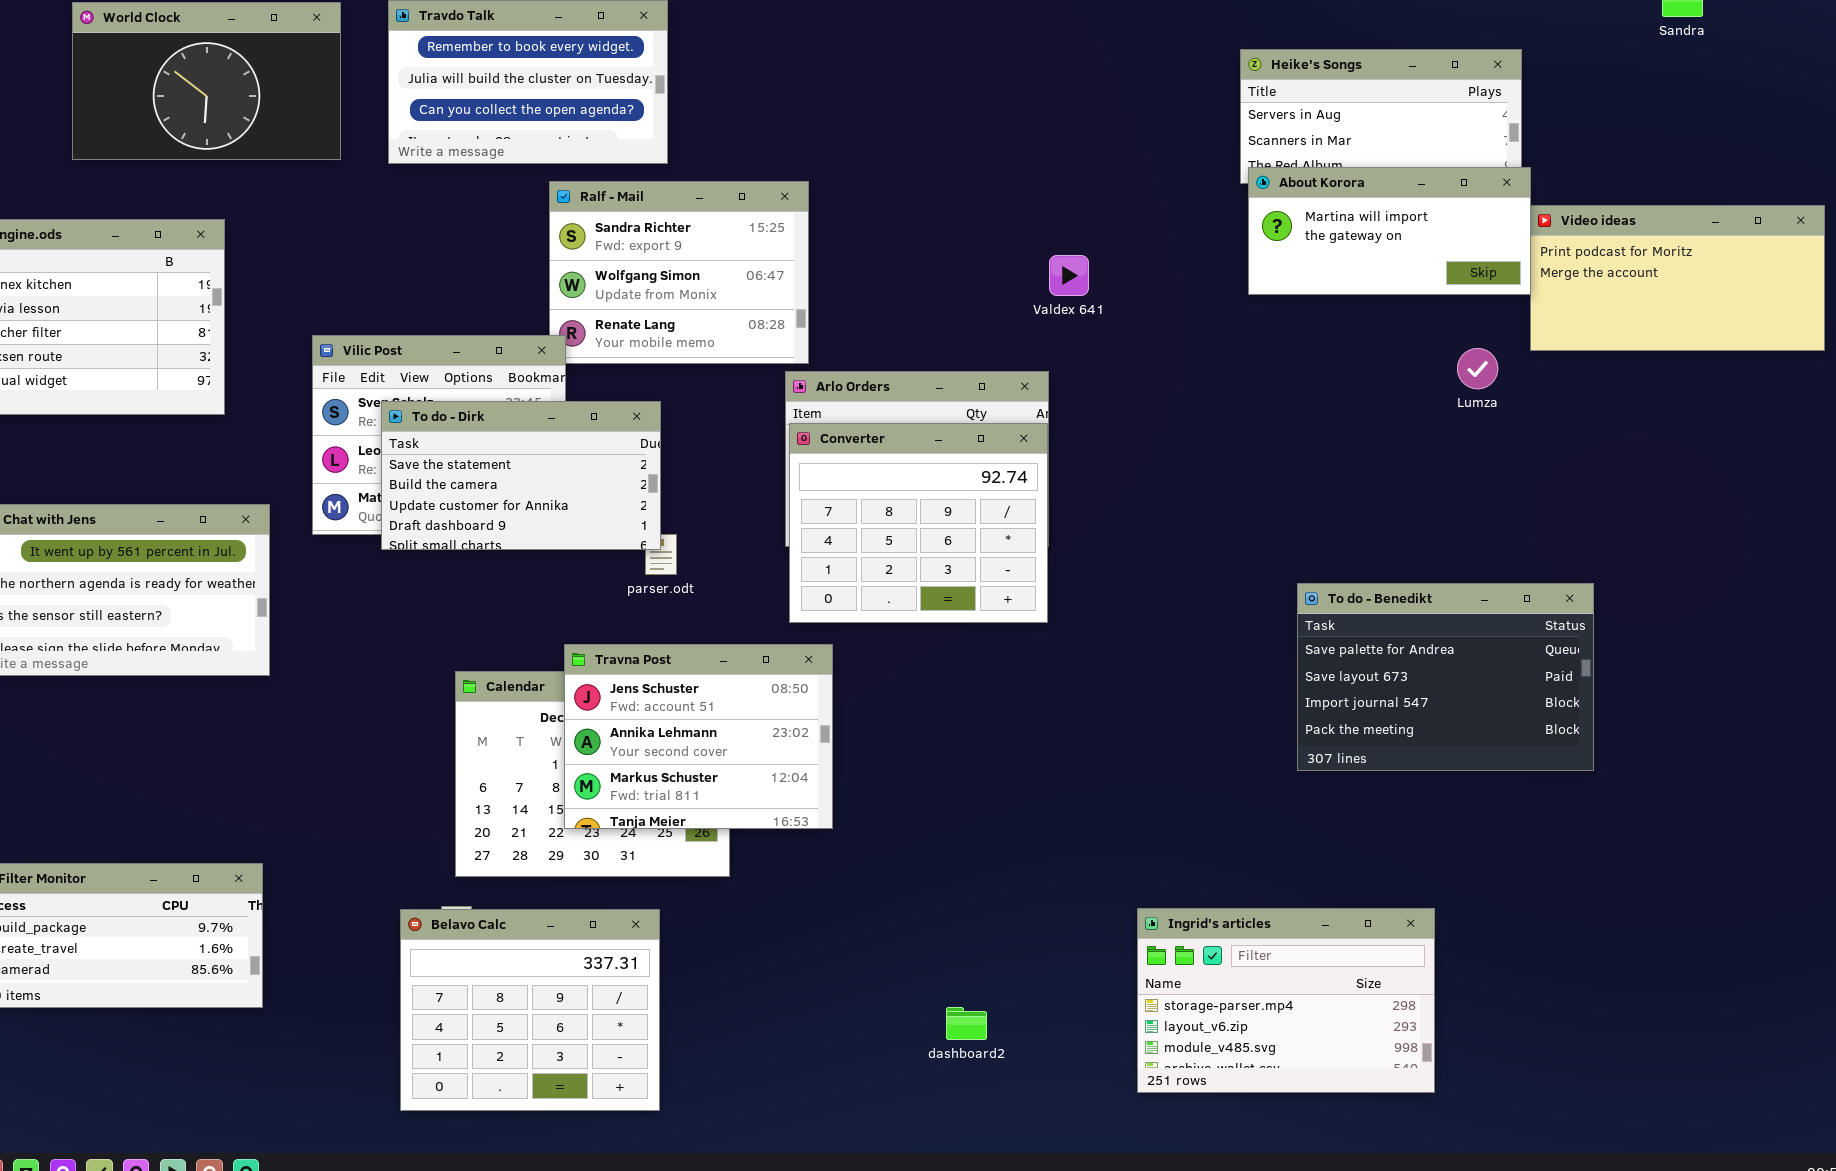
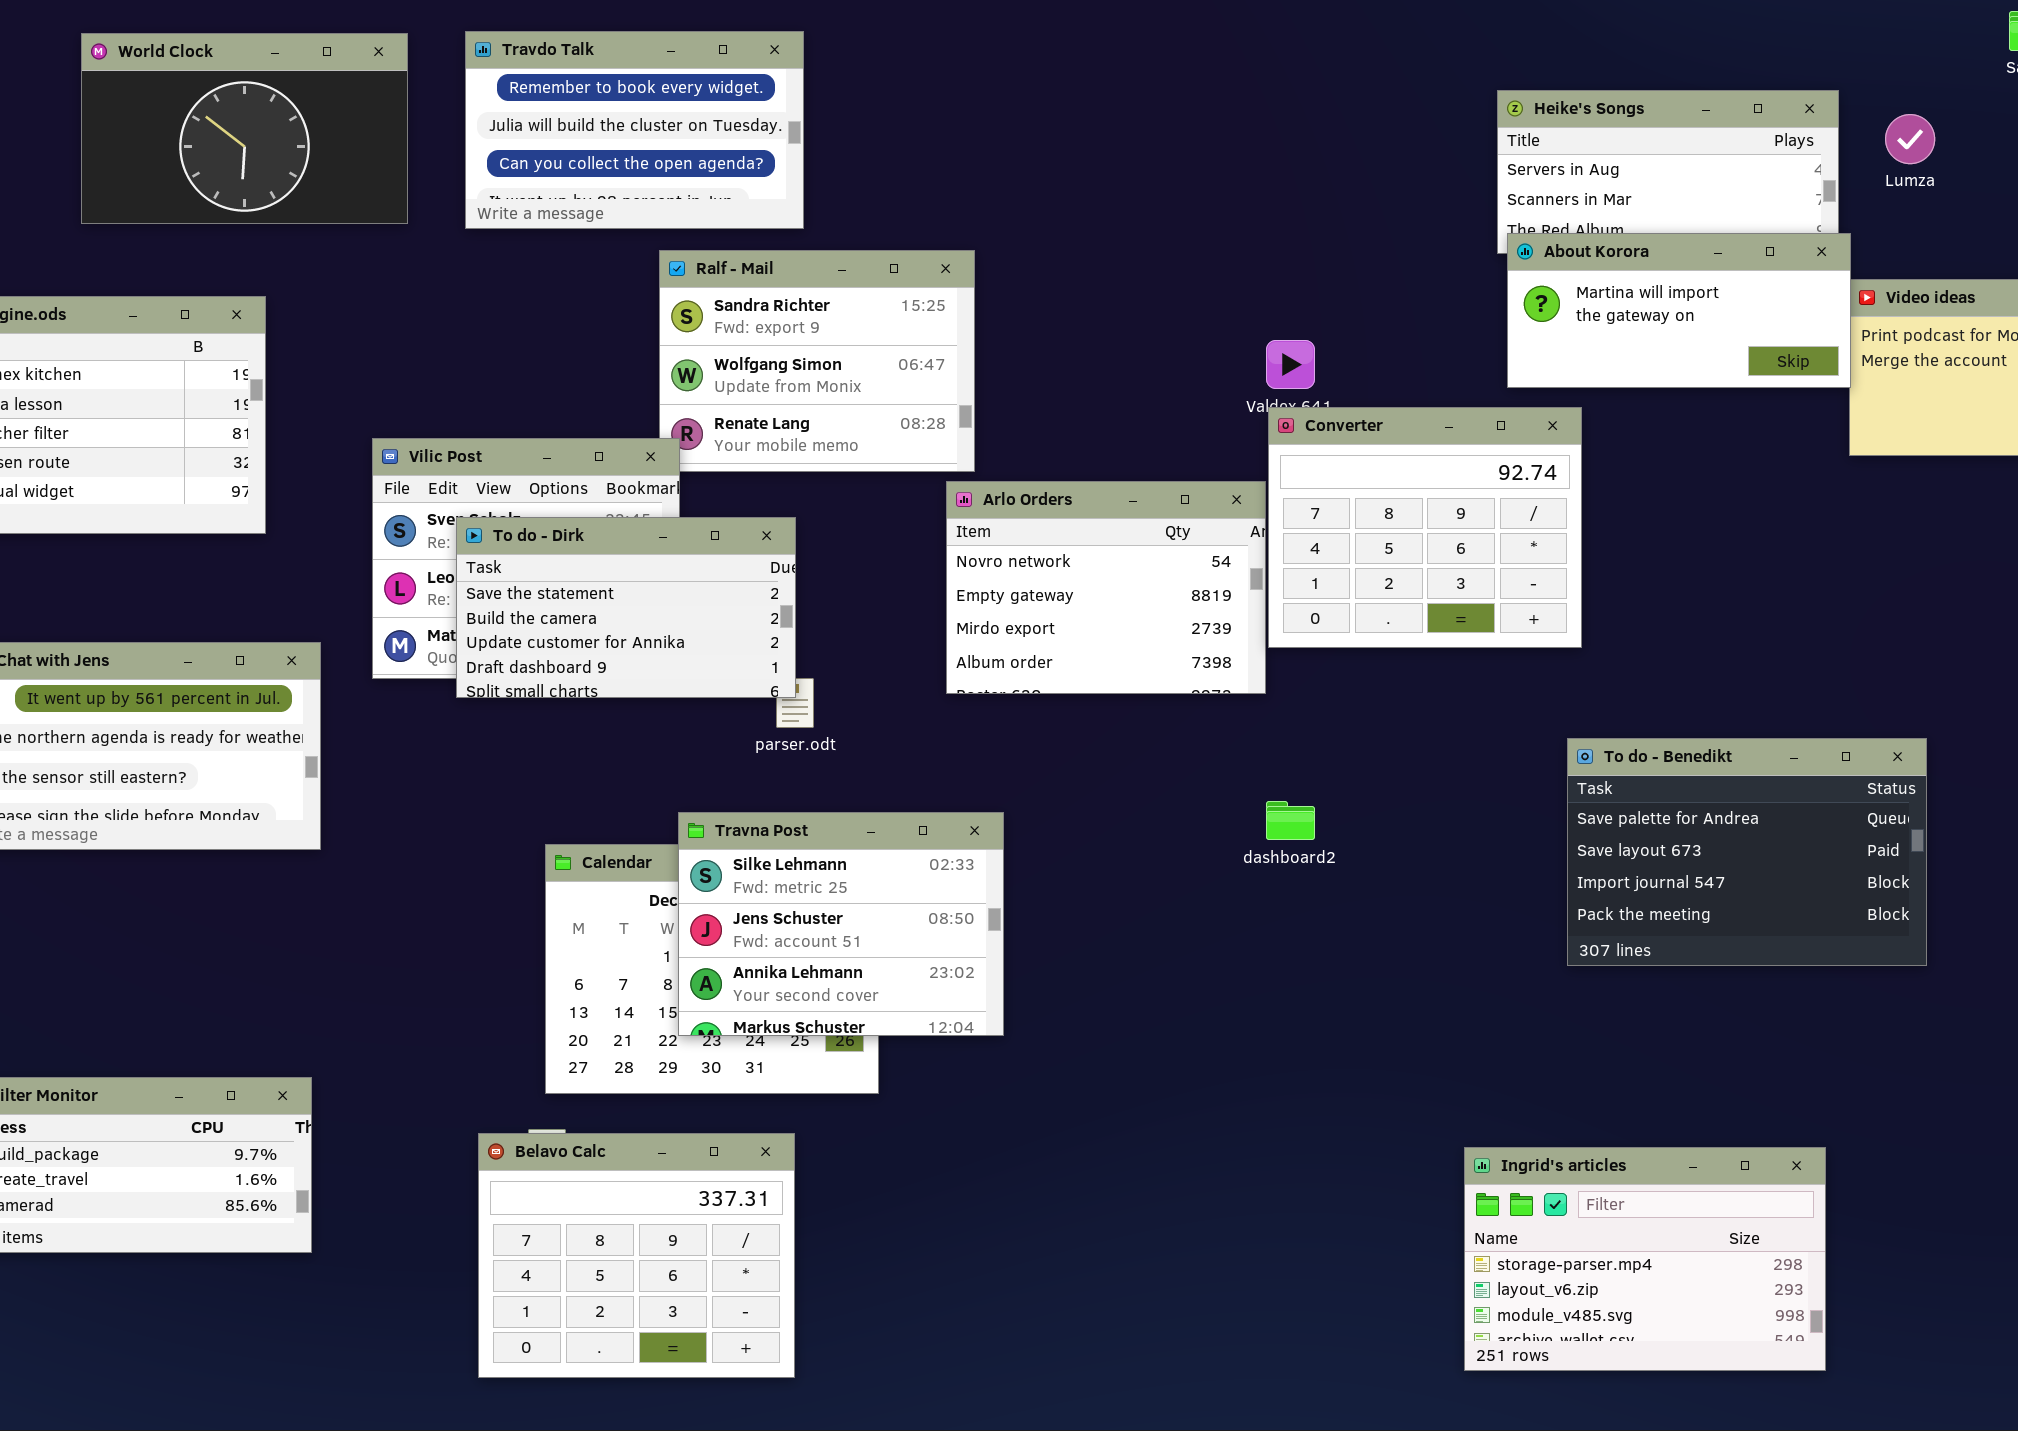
Lumza: [1457,348,1498,389] -> [1885,114,1935,164], moved
Converter: [789,423,1048,623] -> [1268,407,1582,648], moved
Travna Post: [564,644,833,829] -> [678,812,1004,1036], scrolled up 1 row
Ingrid's articles: [1137,908,1435,1093] -> [1464,1147,1826,1371], moved
dashboard2: [946,1007,987,1040] -> [1266,801,1315,840], moved

